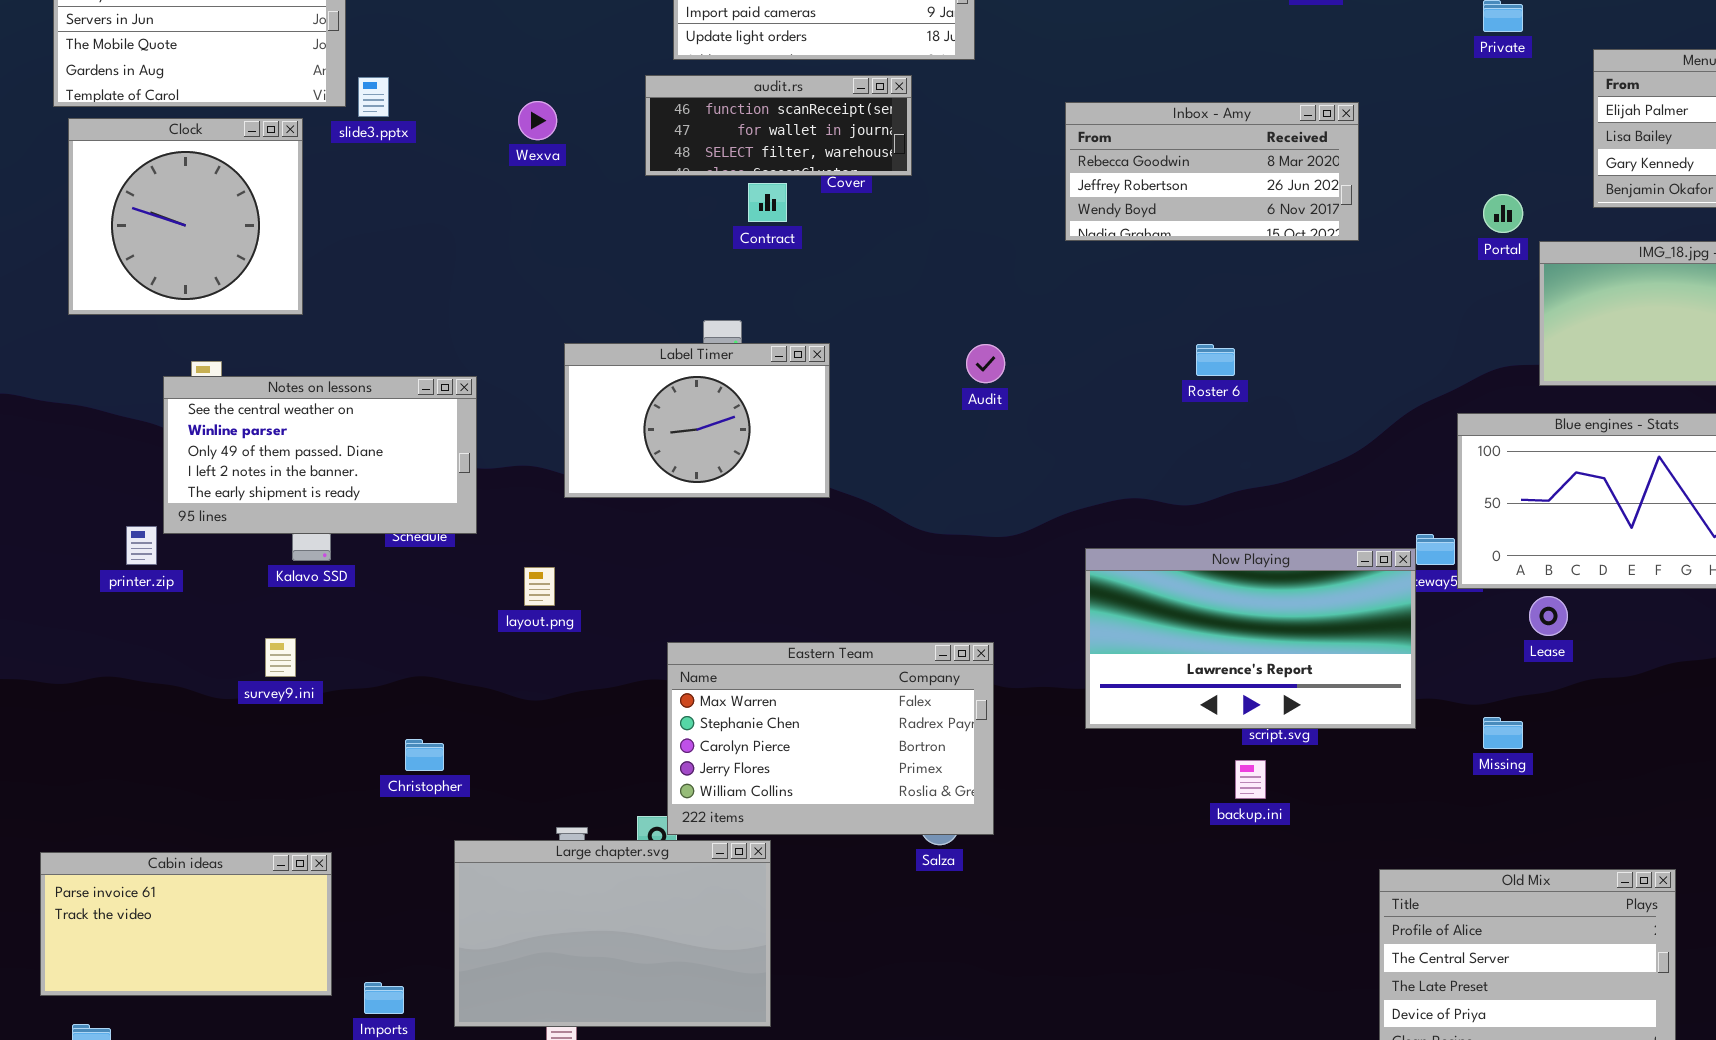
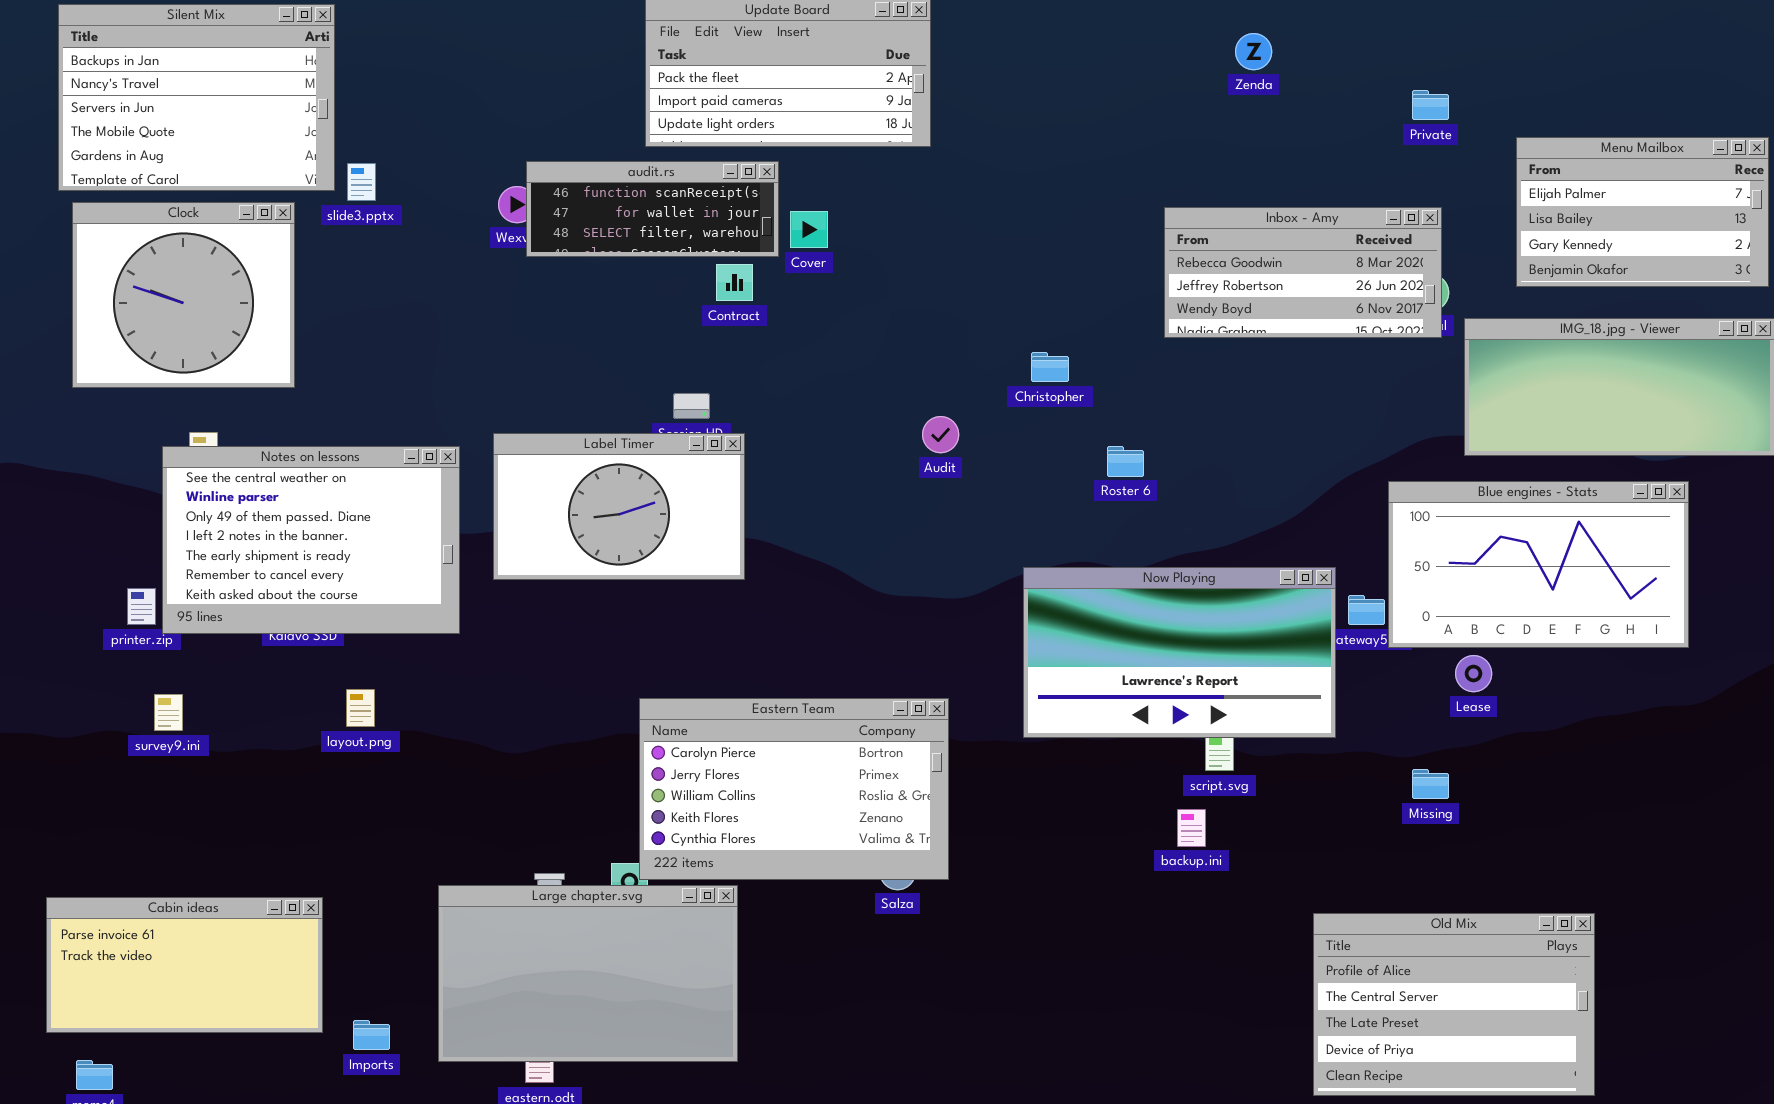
audit.rs: [645,75,912,176] -> [526,161,779,257], moved
Inbox - Amy: [1065,102,1359,241] -> [1164,207,1442,338], moved
Label Timer: [564,343,830,498] -> [493,433,745,580], moved
Roster 6: [1196,344,1235,376] -> [1107,446,1144,477], moved
Notes on lessons: [163,376,477,534] -> [162,446,460,634], resized
Now Playing: [1085,548,1416,729] -> [1023,567,1336,738], moved
layout.png: [524,567,555,606] -> [346,689,375,727], moved
survey9.ini: [265,638,296,677] -> [154,694,183,731], moved
Eastern Team: [667,642,994,835] -> [639,698,949,880], scrolled down 2 rows
Christopher: [405,739,444,771] -> [1031,352,1069,382], moved

